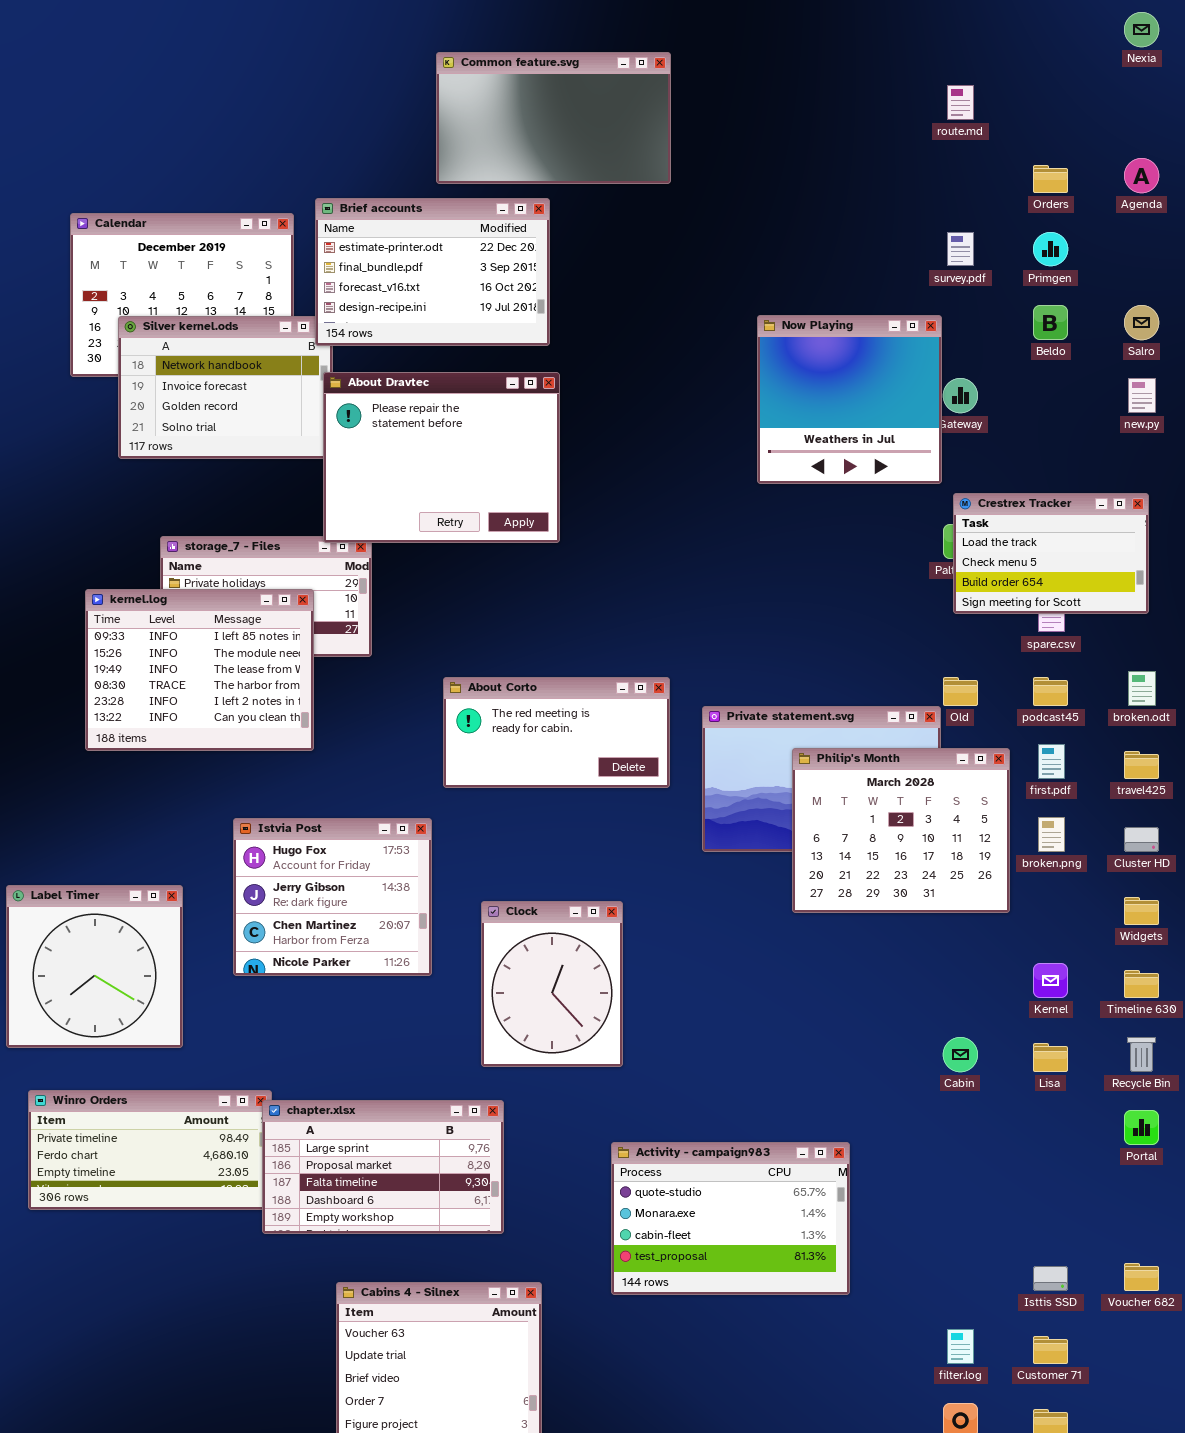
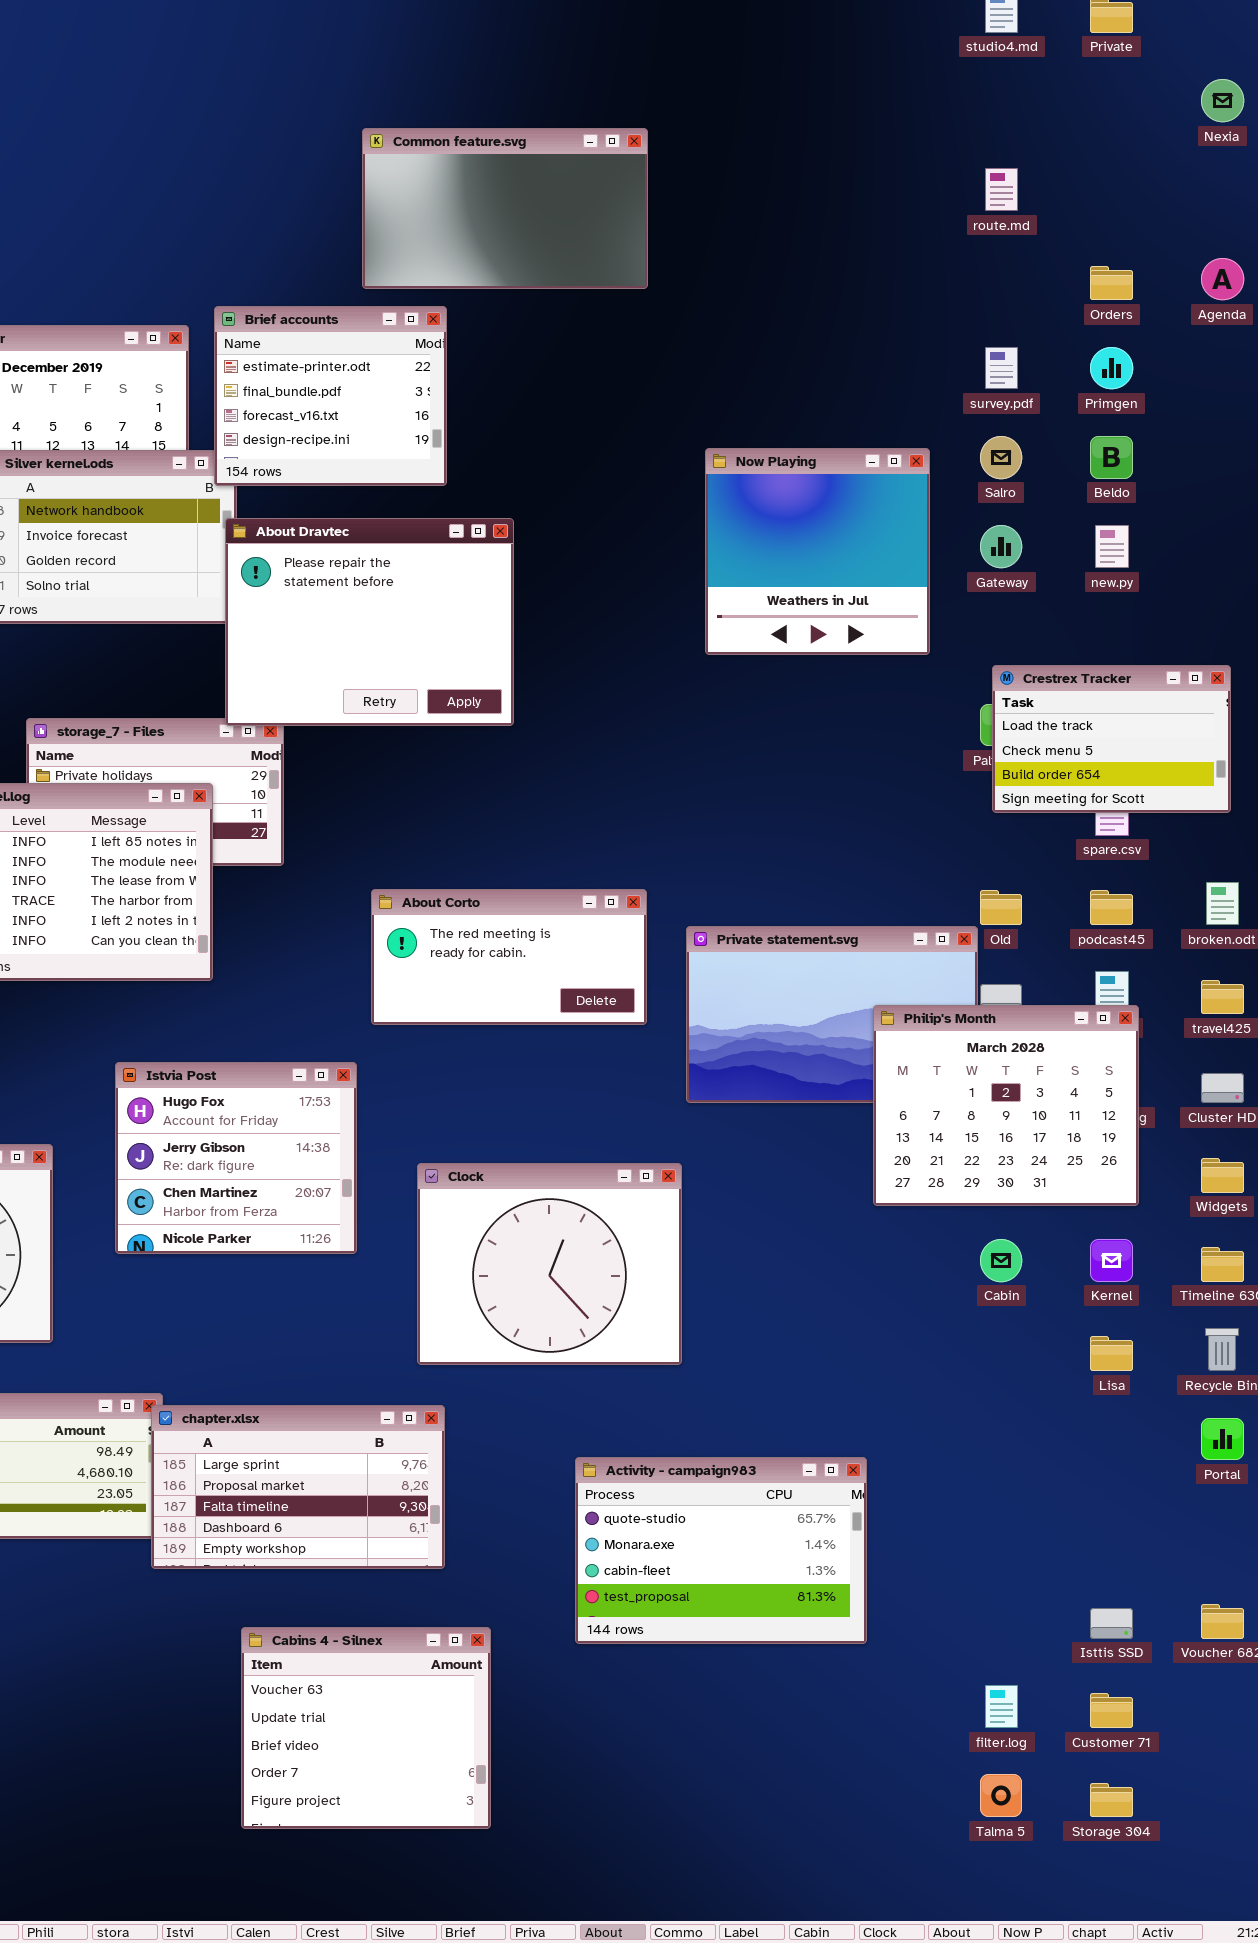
Brief accounts: [315,198,550,346] -> [214,306,447,486], resized
Salro: [1124,305,1159,340] -> [980,436,1022,479], moved
Now Playing: [757,315,942,484] -> [705,448,930,655], moved
new.py: [1128,378,1156,413] -> [1095,525,1129,568], moved
Philip's Month: [792,748,1010,913] -> [873,1005,1139,1206], moved
Clock: [481,901,623,1067] -> [417,1163,682,1365], resized
Cabin: [943,1037,978,1072] -> [980,1239,1022,1282], moved

